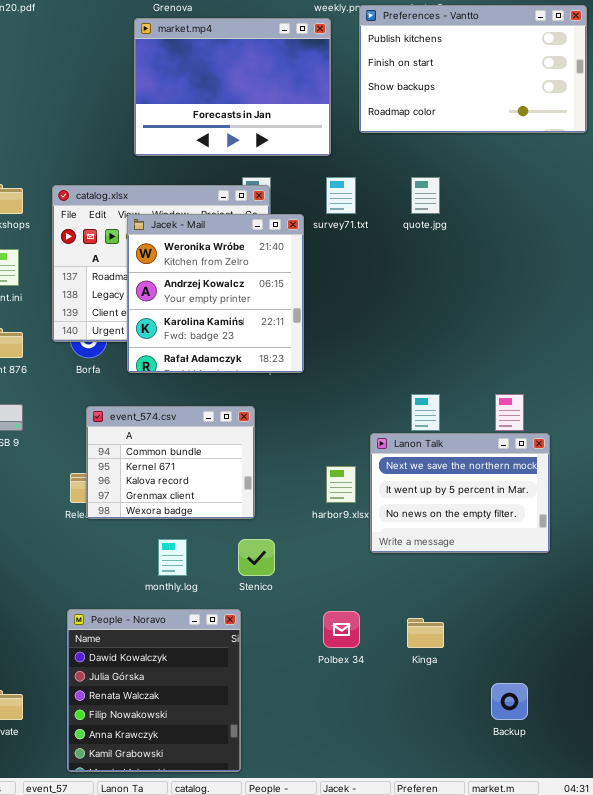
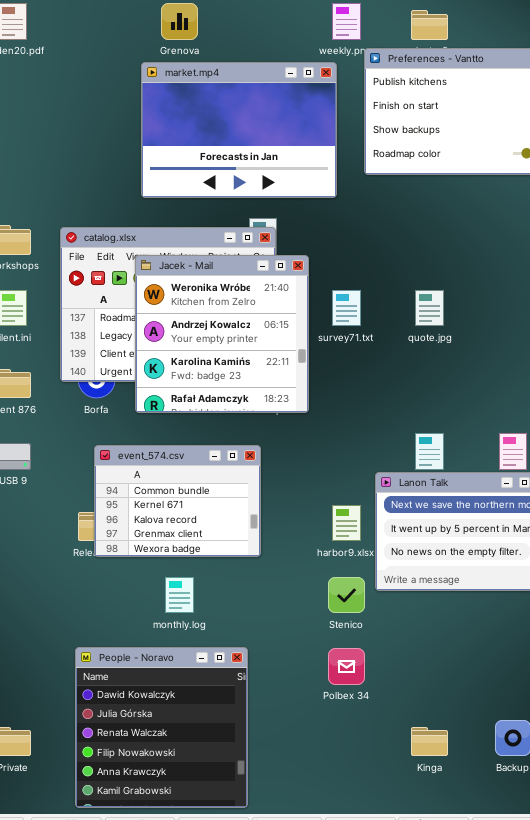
survey71.txt: [326,177,356,214] -> [332,290,361,326], moved
quote.jpg: [411,177,440,214] -> [415,290,444,326], moved
Stenico: [238,539,275,576] -> [328,577,365,613], moved
Kinga: [407,618,444,648] -> [411,727,448,756], moved

